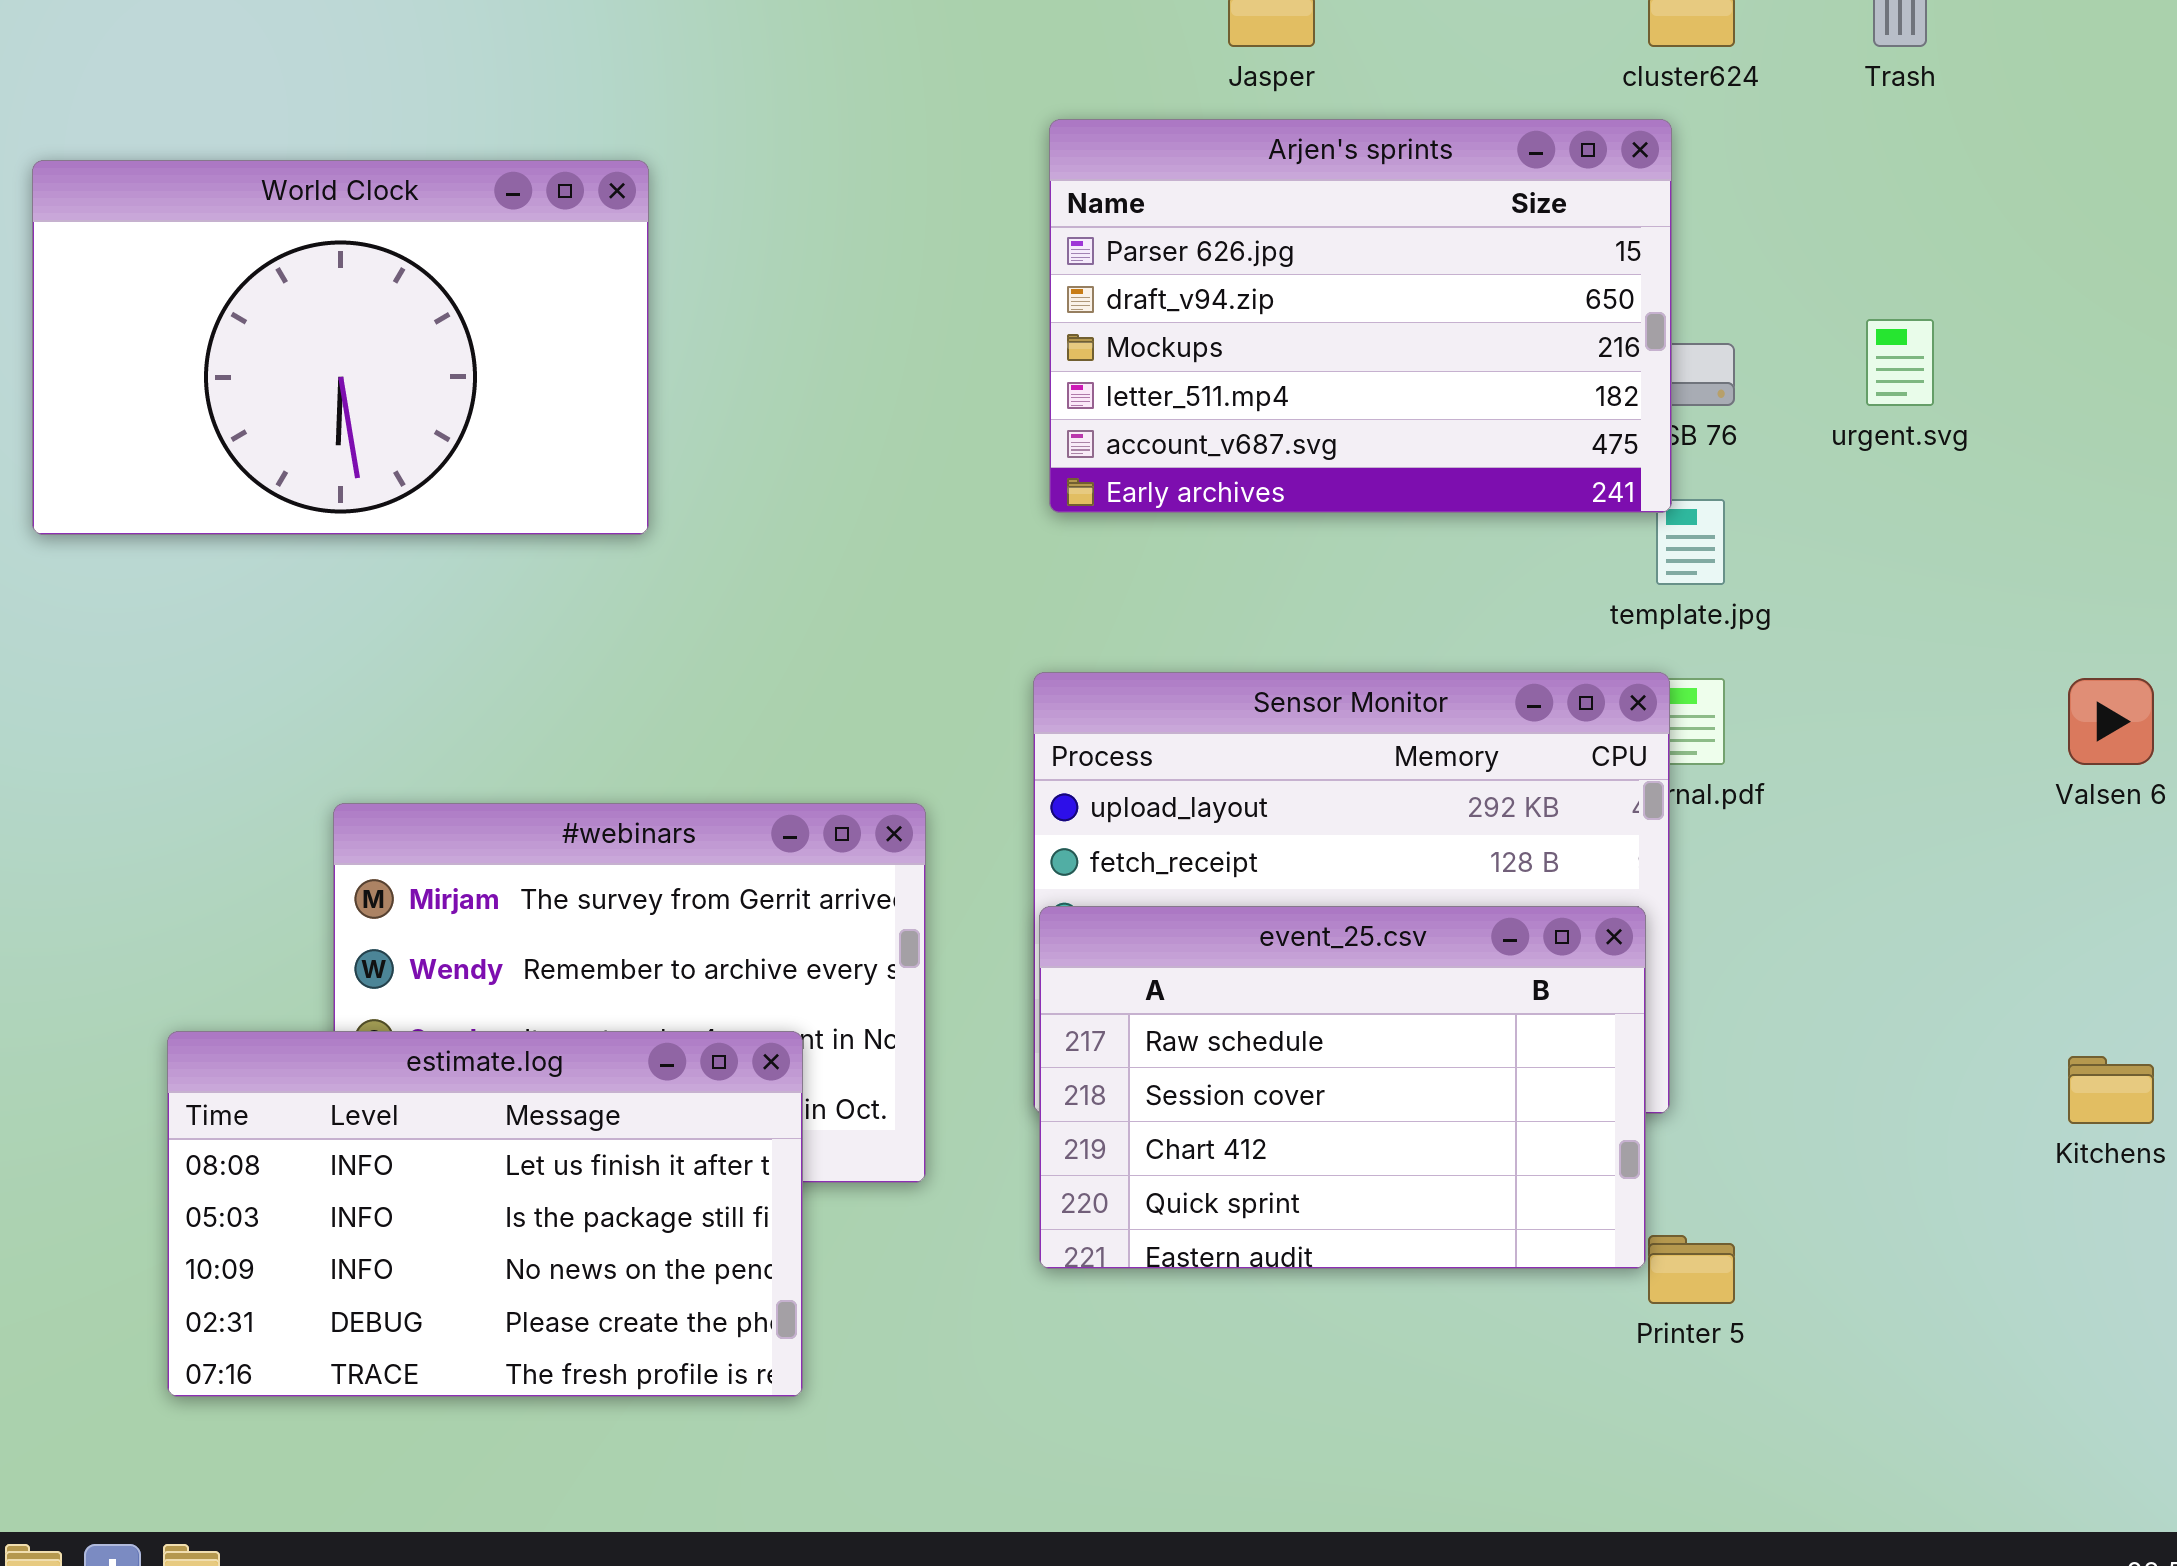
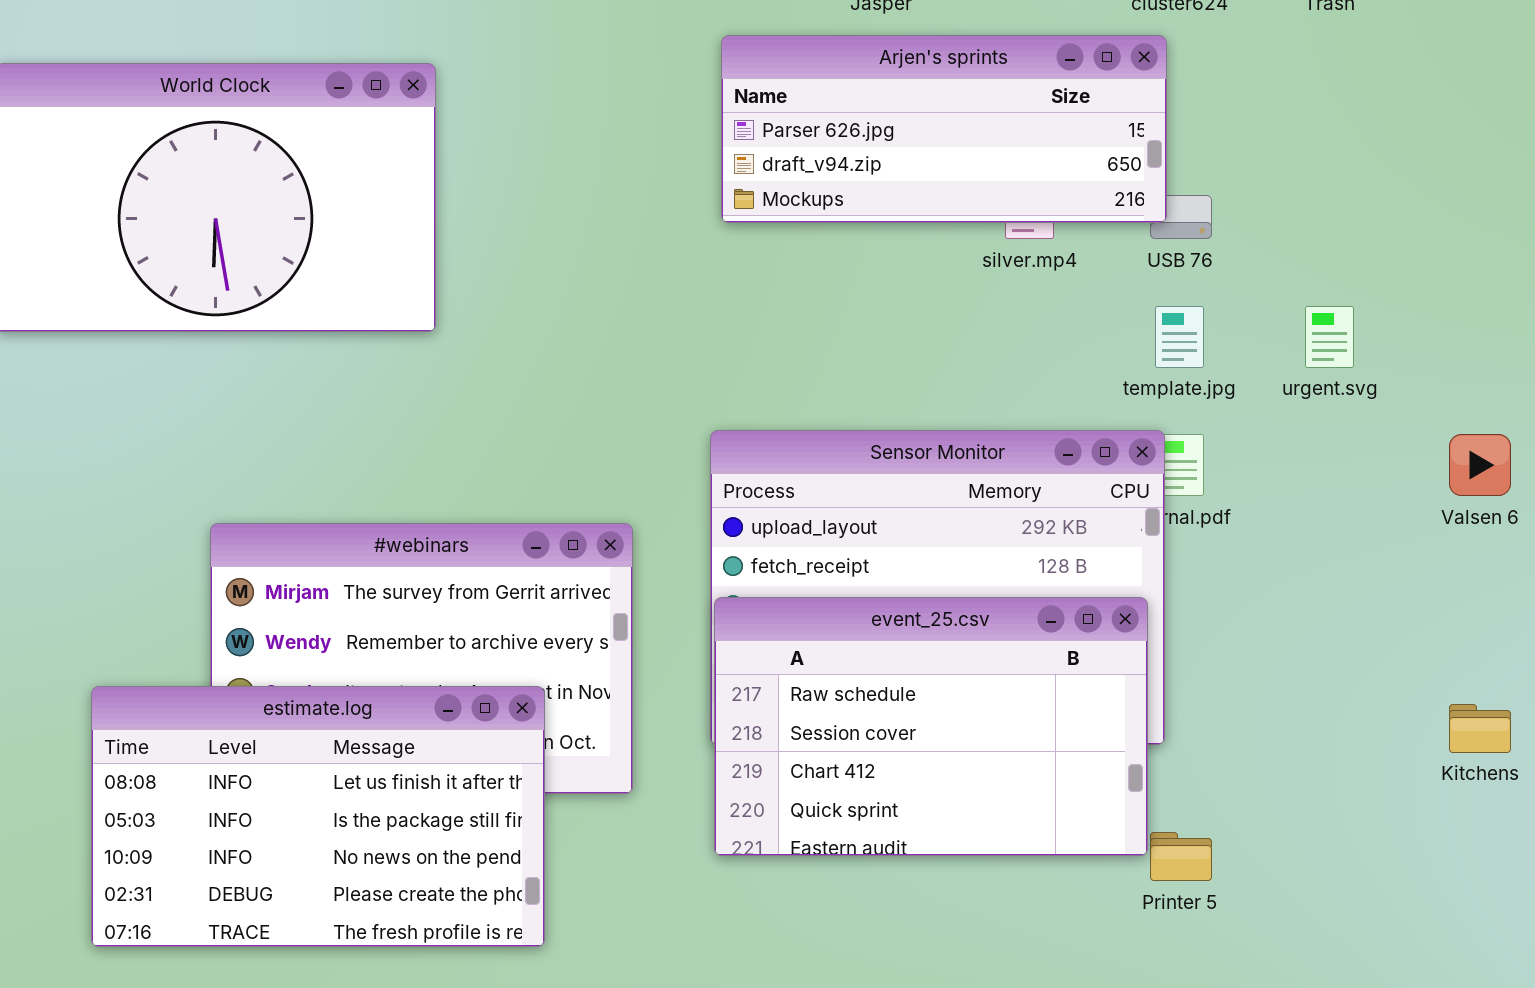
Arjen's sprints: [1049,119,1672,513] -> [721,35,1167,223], resized
urgent.svg: [1866,319,1934,406] -> [1305,306,1354,368], moved

